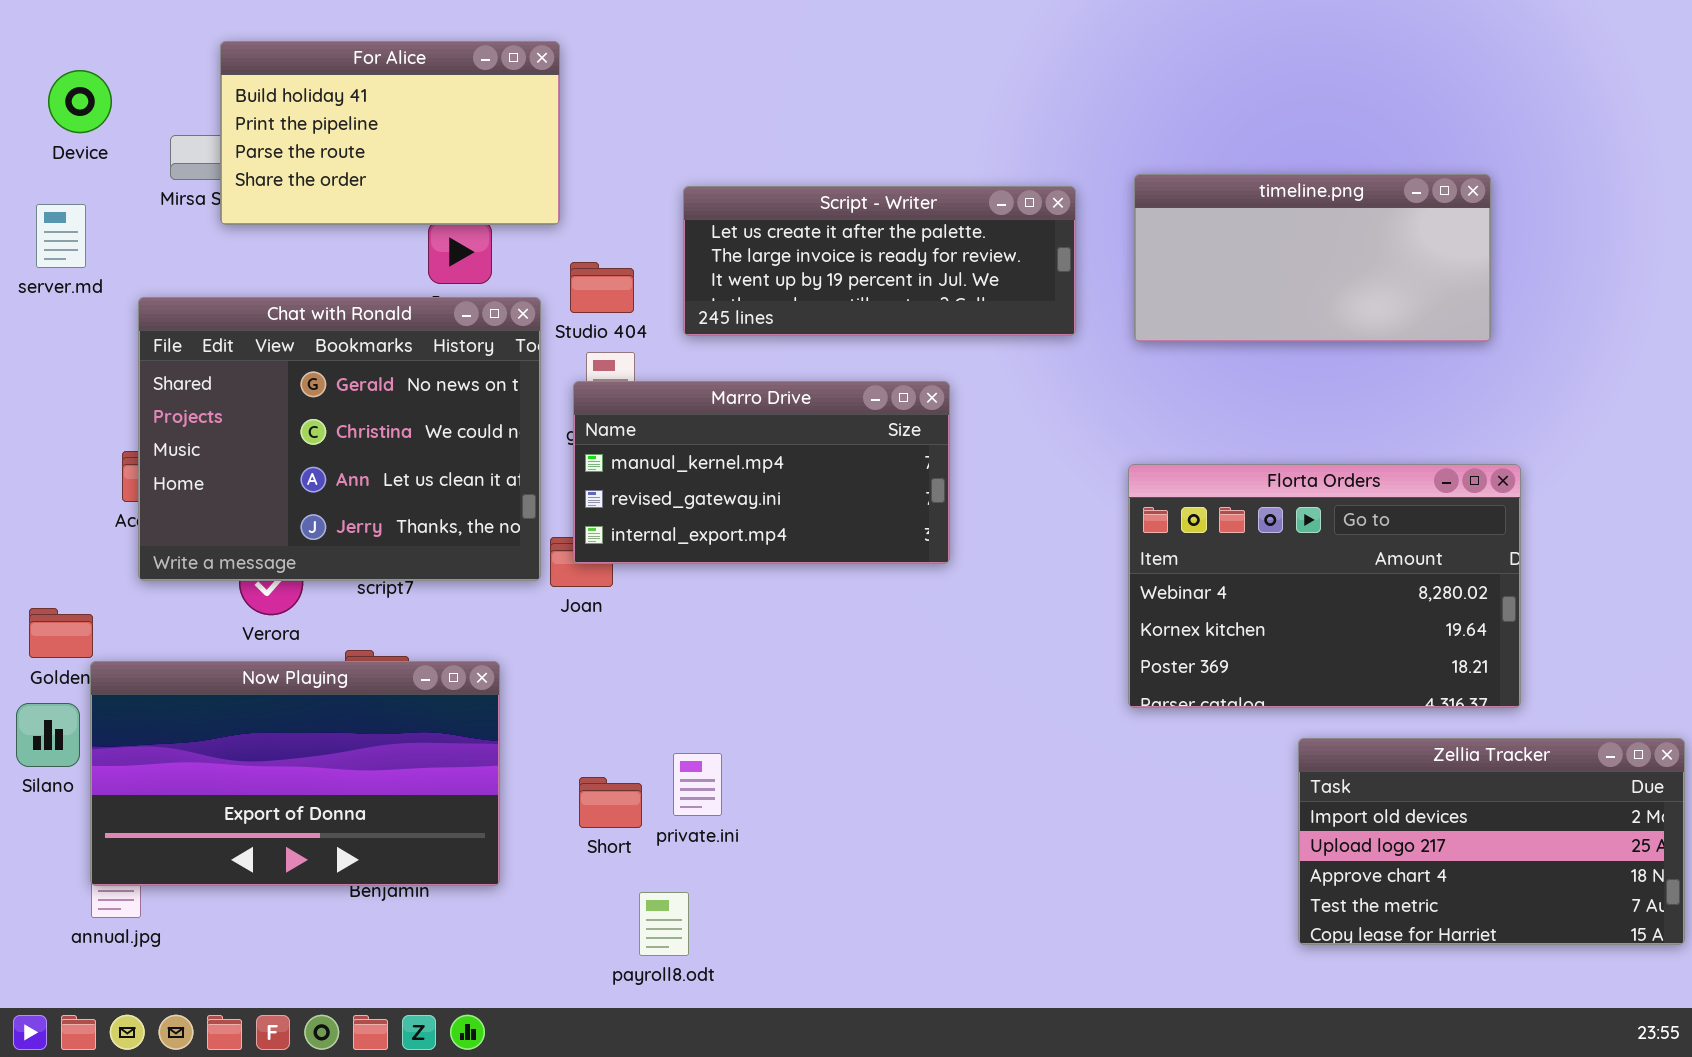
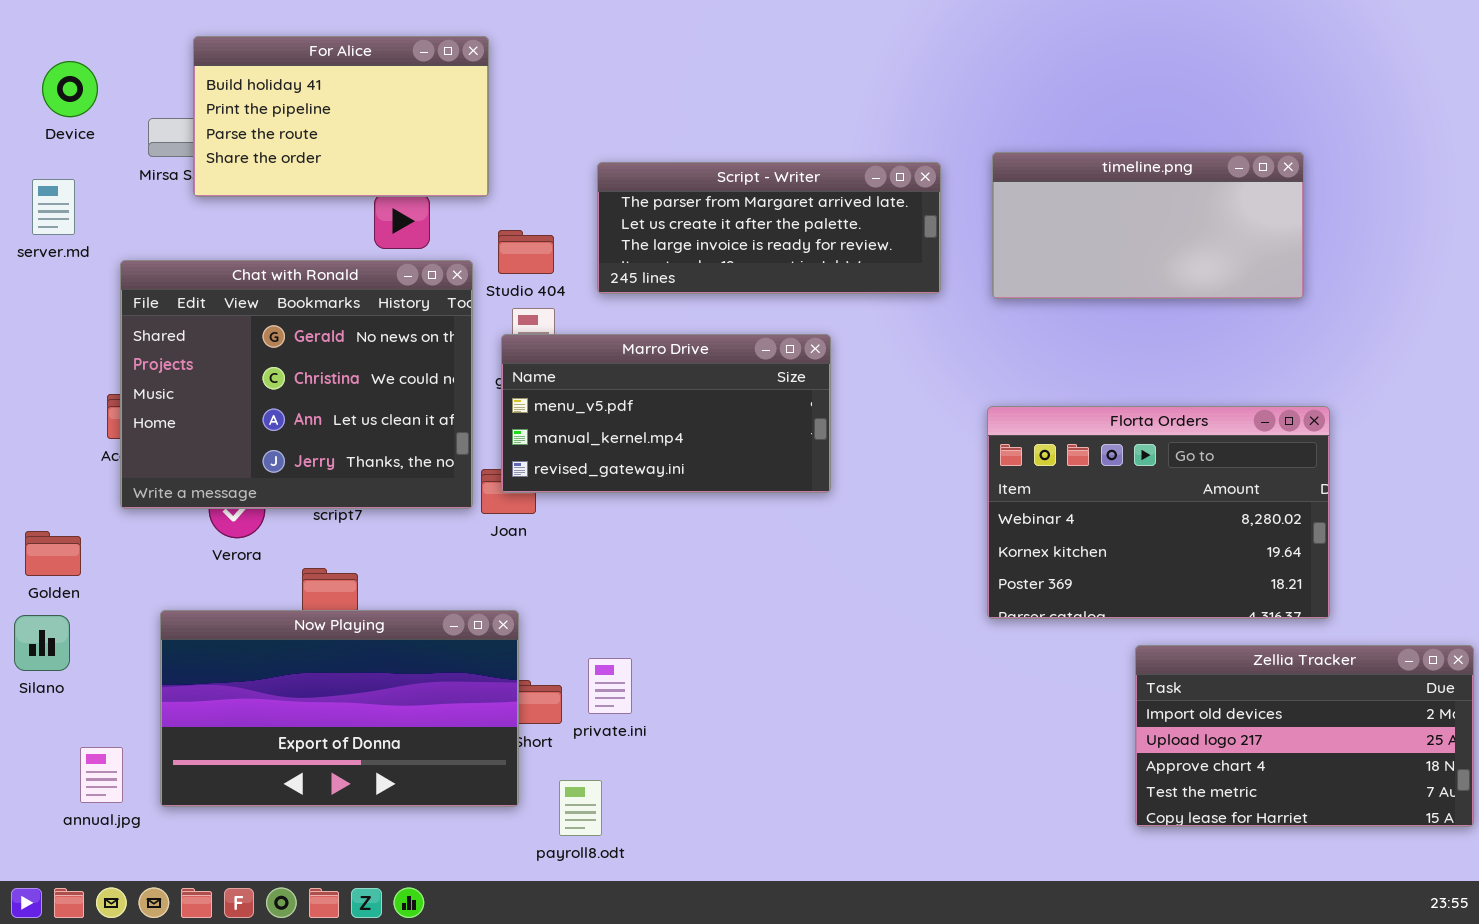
Script - Writer: [683,186,1076,336] -> [597,162,941,294], scrolled up 1 row
Marro Drive: [573,381,950,564] -> [501,334,831,493], scrolled up 1 row
Now Playing: [90,661,500,886] -> [160,610,519,807], moved

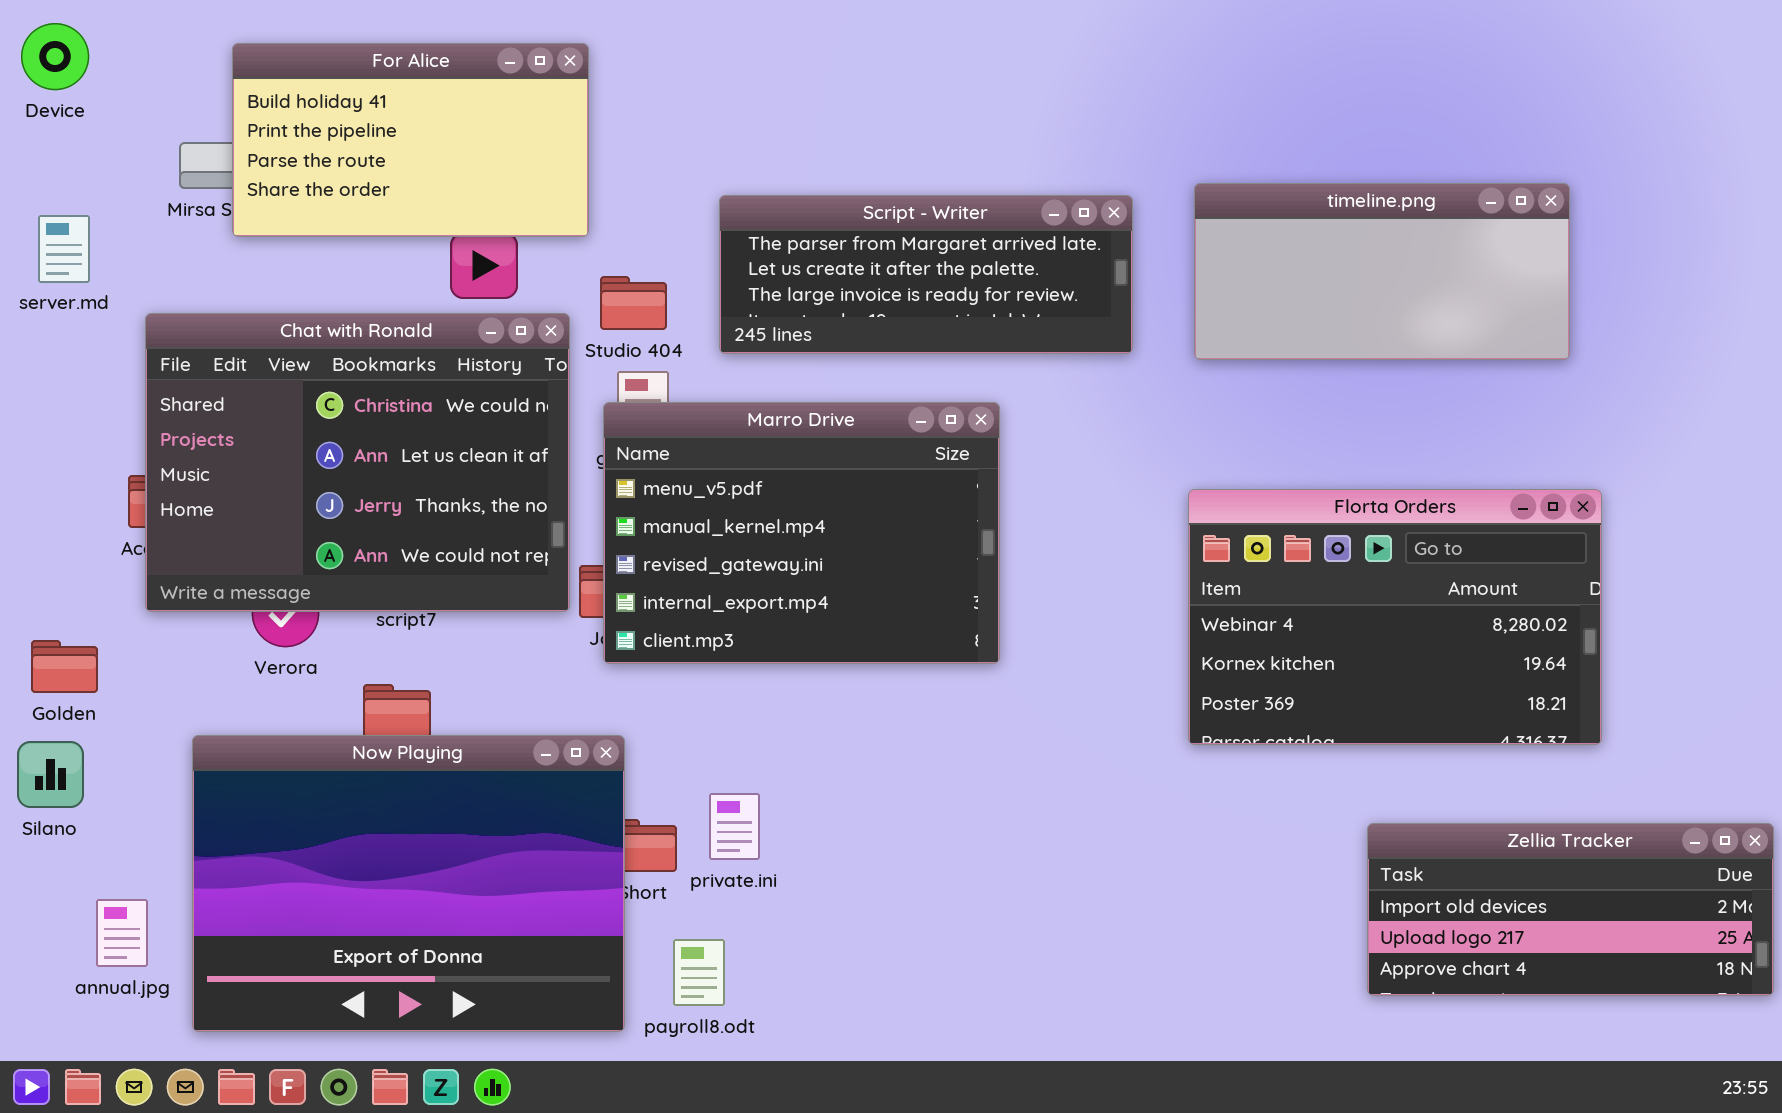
Device: [42,61,98,117] -> [21,23,89,90], moved
Chat with Ronald: [120,260,473,509] -> [145,313,570,612], scrolled down 1 row
Marro Drive: [501,334,831,493] -> [603,402,1000,664], resized
Now Playing: [160,610,519,807] -> [192,735,625,1032], resized
Zellia Tracker: [1135,645,1474,827] -> [1367,823,1774,996], resized

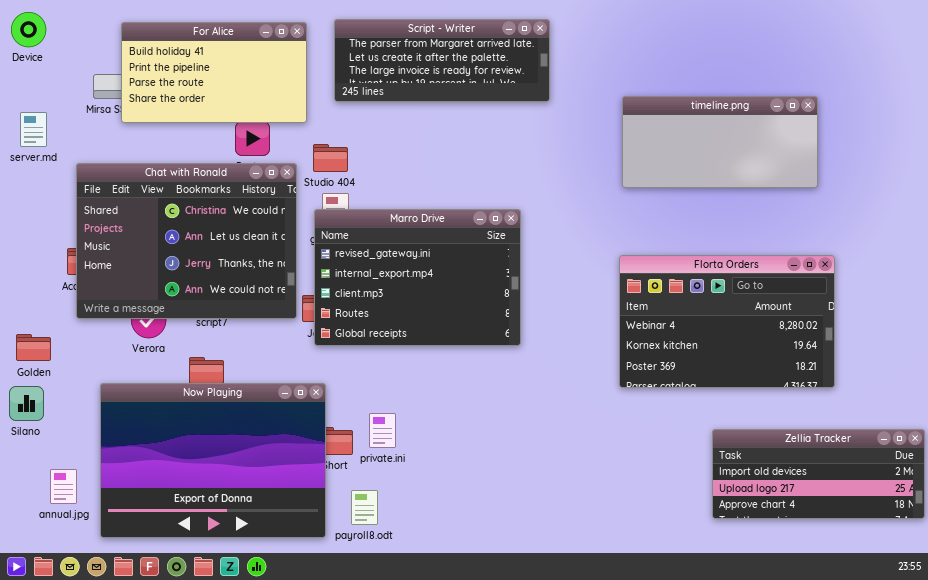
Script - Writer: [719,195,1133,354] -> [334,19,550,102], moved
Marro Drive: [603,402,1000,664] -> [314,209,521,346], scrolled down 2 rows

